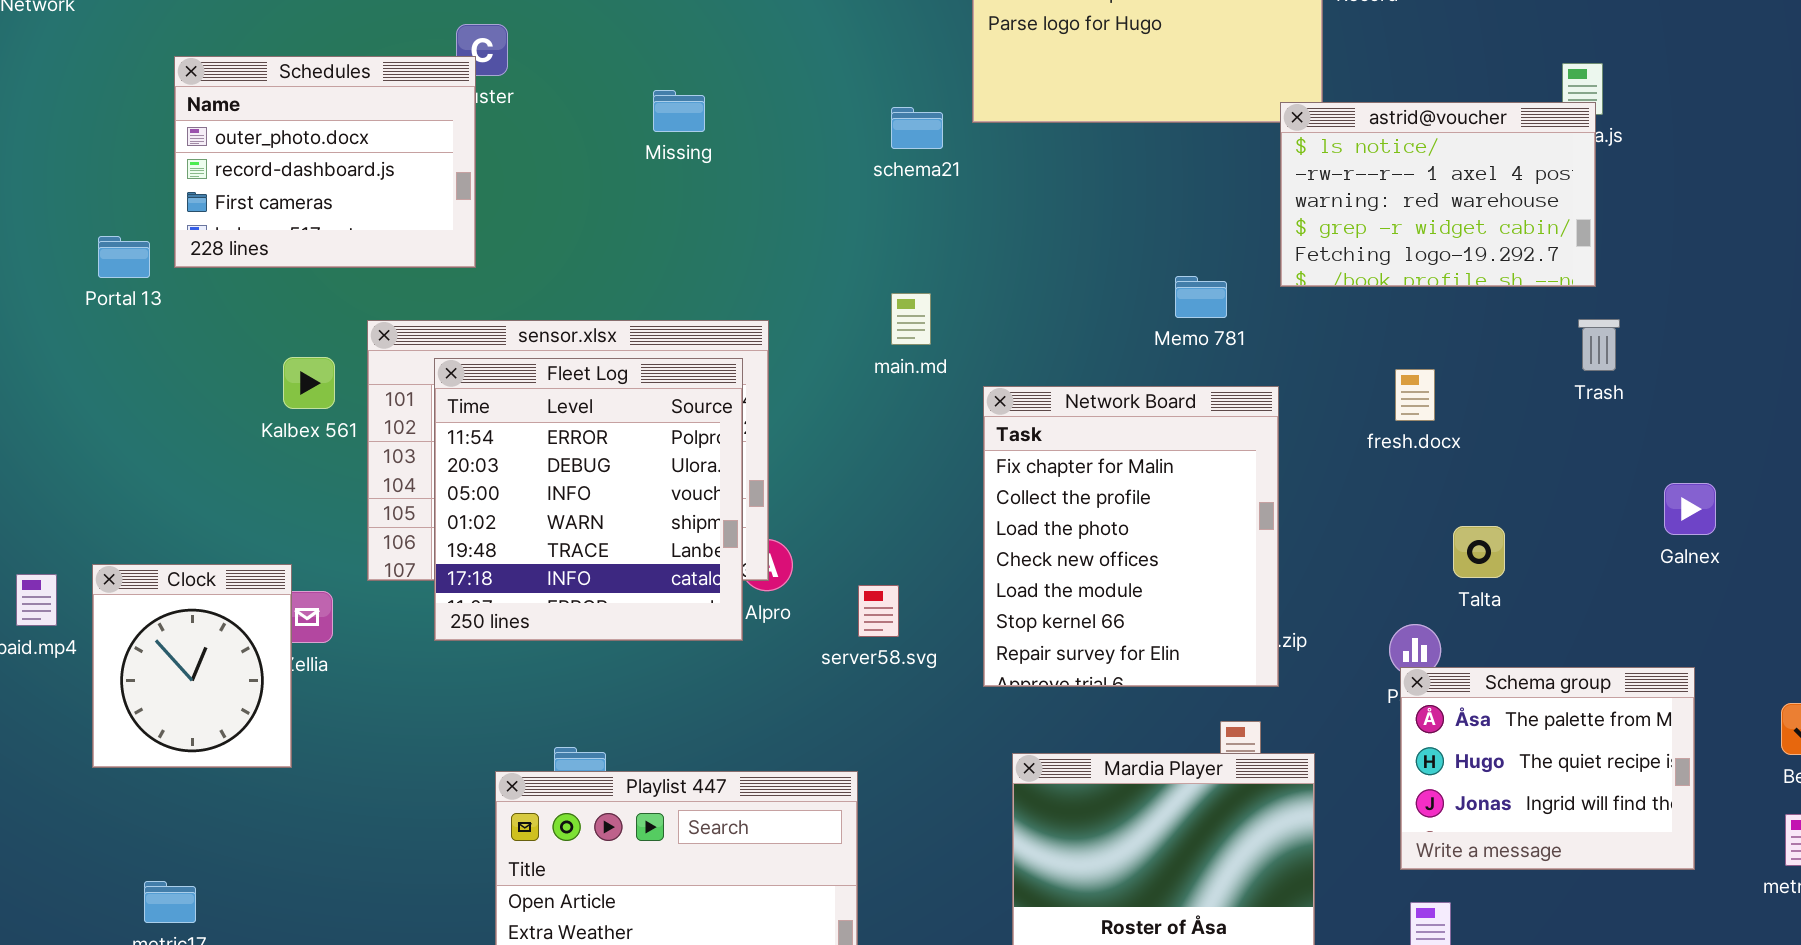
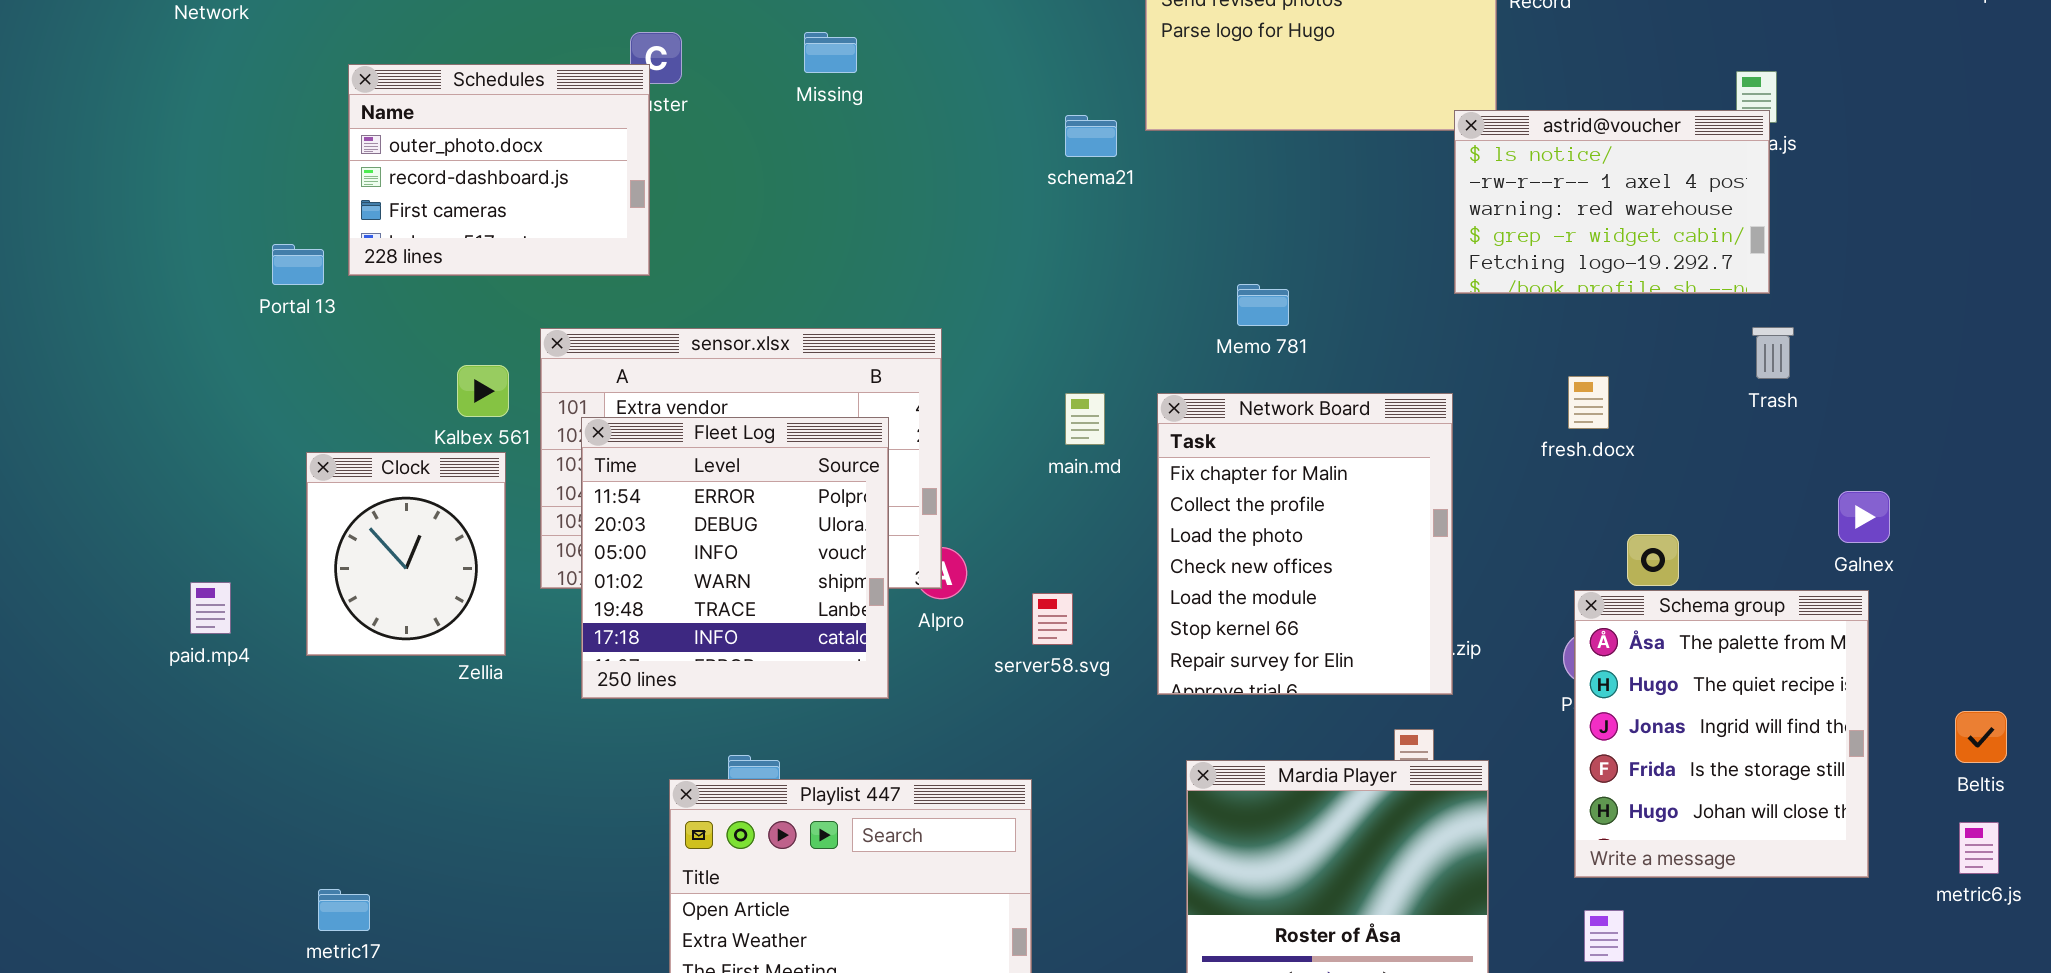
Missing: [653,90,705,132] -> [804,32,857,73], moved
Memo 781: [1175,276,1227,318] -> [1237,284,1289,326], moved
main.md: [891,293,931,345] -> [1065,393,1105,445], moved
Fleet Log: [434,358,743,641] -> [581,417,889,699], moved
Clock: [92,564,292,768] -> [306,452,506,656], moved
Schema group: [1400,667,1695,870] -> [1574,590,1869,878], resized

